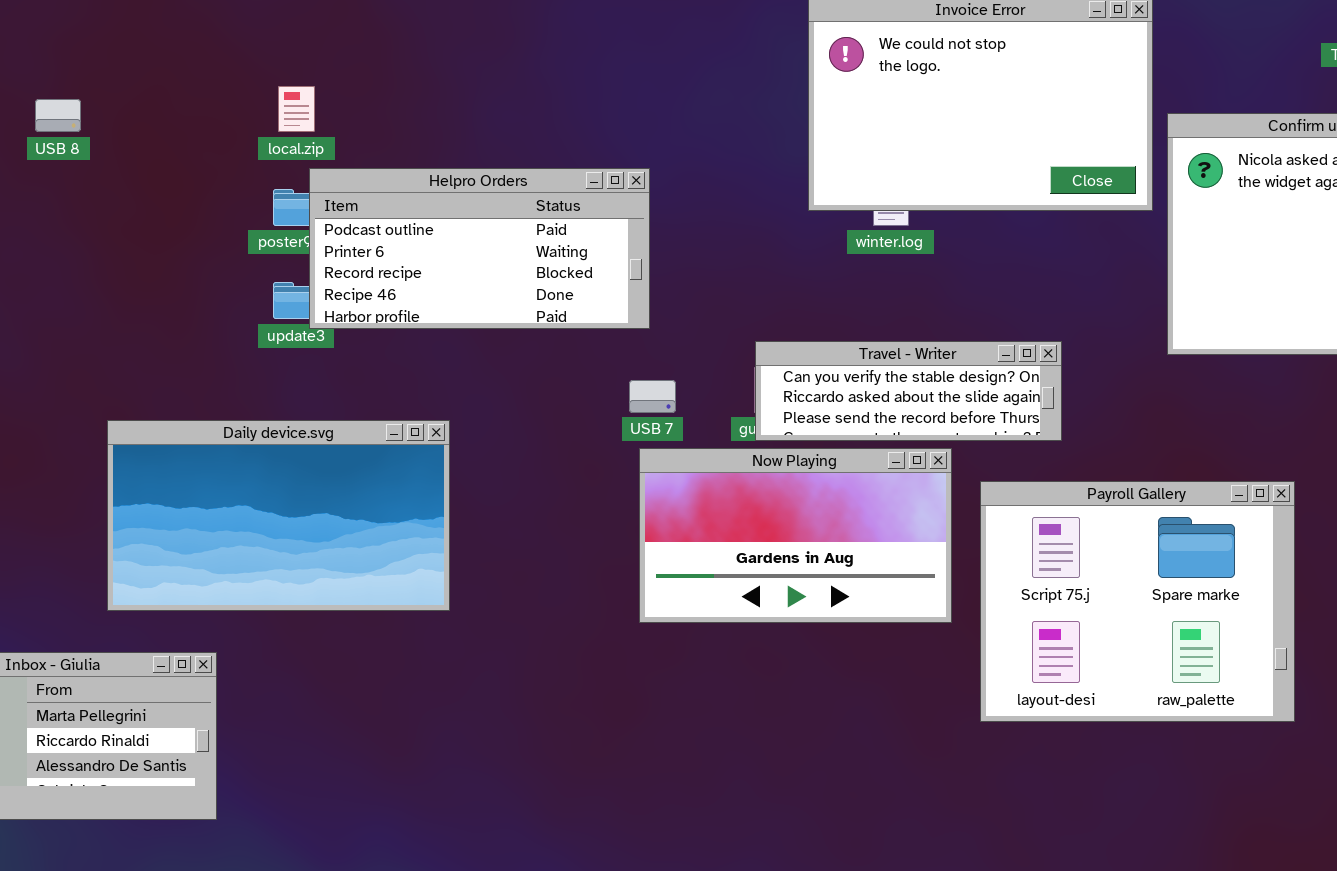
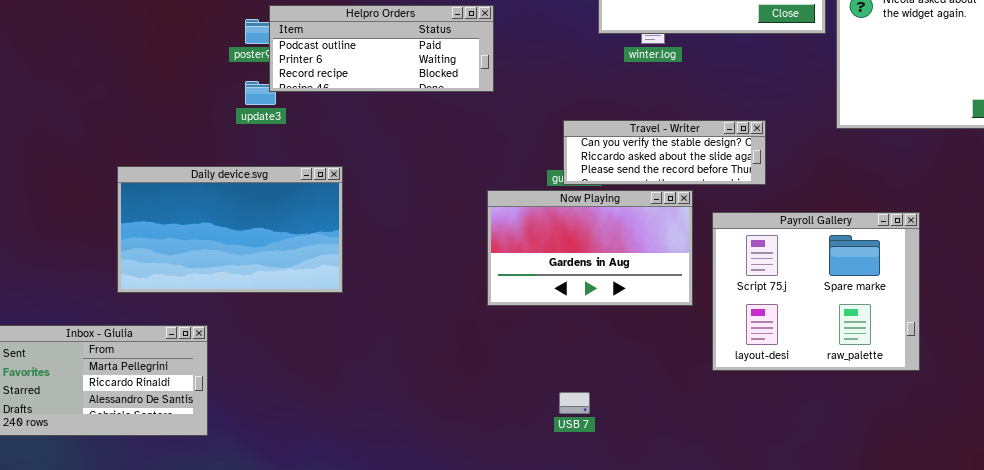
Helpro Orders: [309,168,650,329] -> [269,5,494,92], resized
USB 7: [629,380,676,413] -> [559,392,590,414], moved
Daily device.svg: [107,420,450,611] -> [117,166,343,293], moved

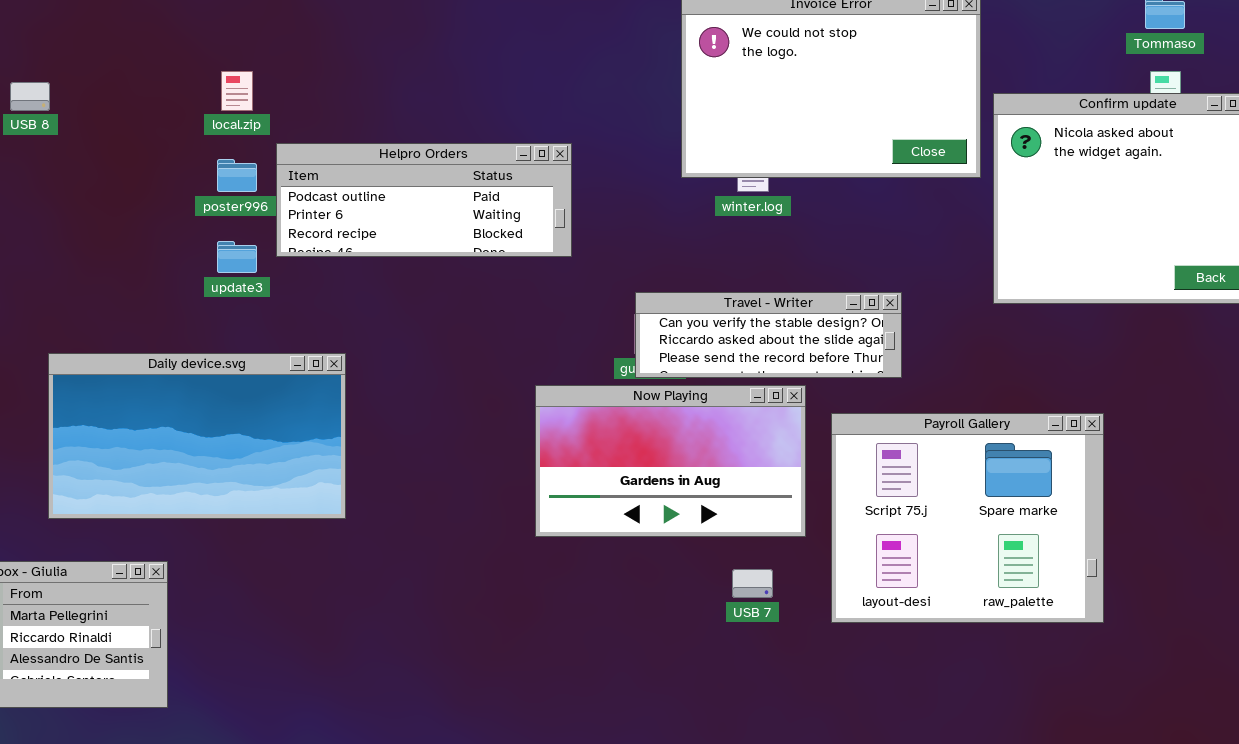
Helpro Orders: [269,5,494,92] -> [276,143,572,257], moved
USB 7: [559,392,590,414] -> [732,569,773,598], moved

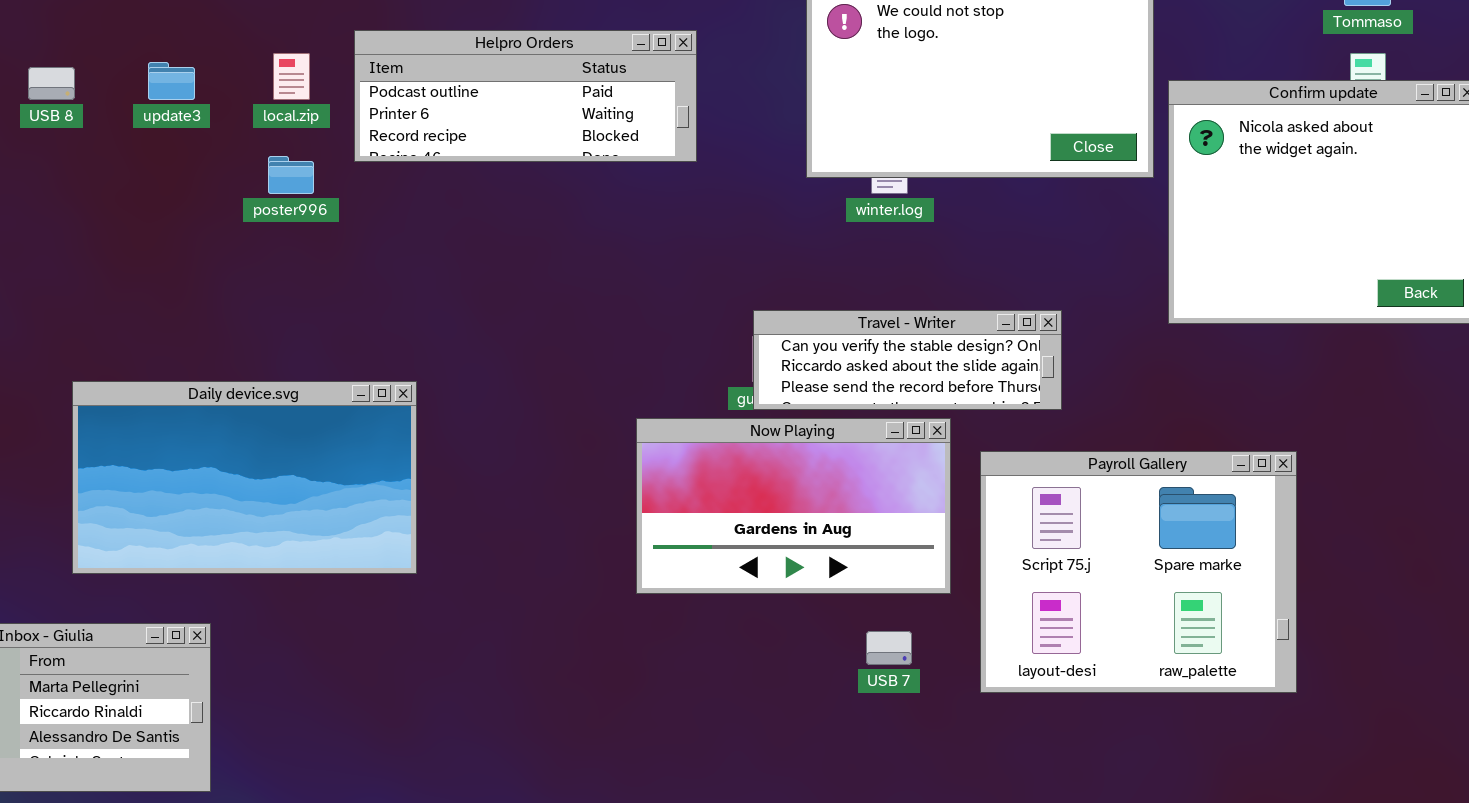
Helpro Orders: [276,143,572,257] -> [354,30,697,162], moved
update3: [217,241,257,273] -> [148,62,195,100], moved

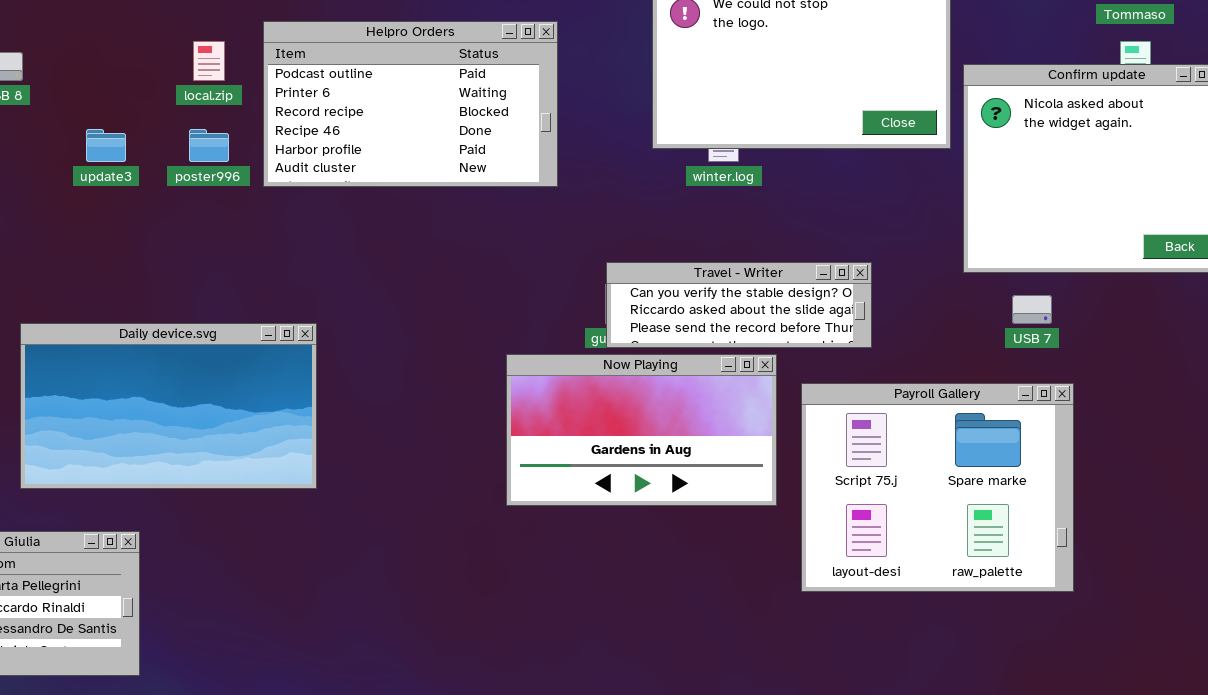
Helpro Orders: [354,30,697,162] -> [263,21,558,187], resized
update3: [148,62,195,100] -> [86,129,126,162], moved
USB 7: [866,631,912,665] -> [1012,295,1052,324], moved

